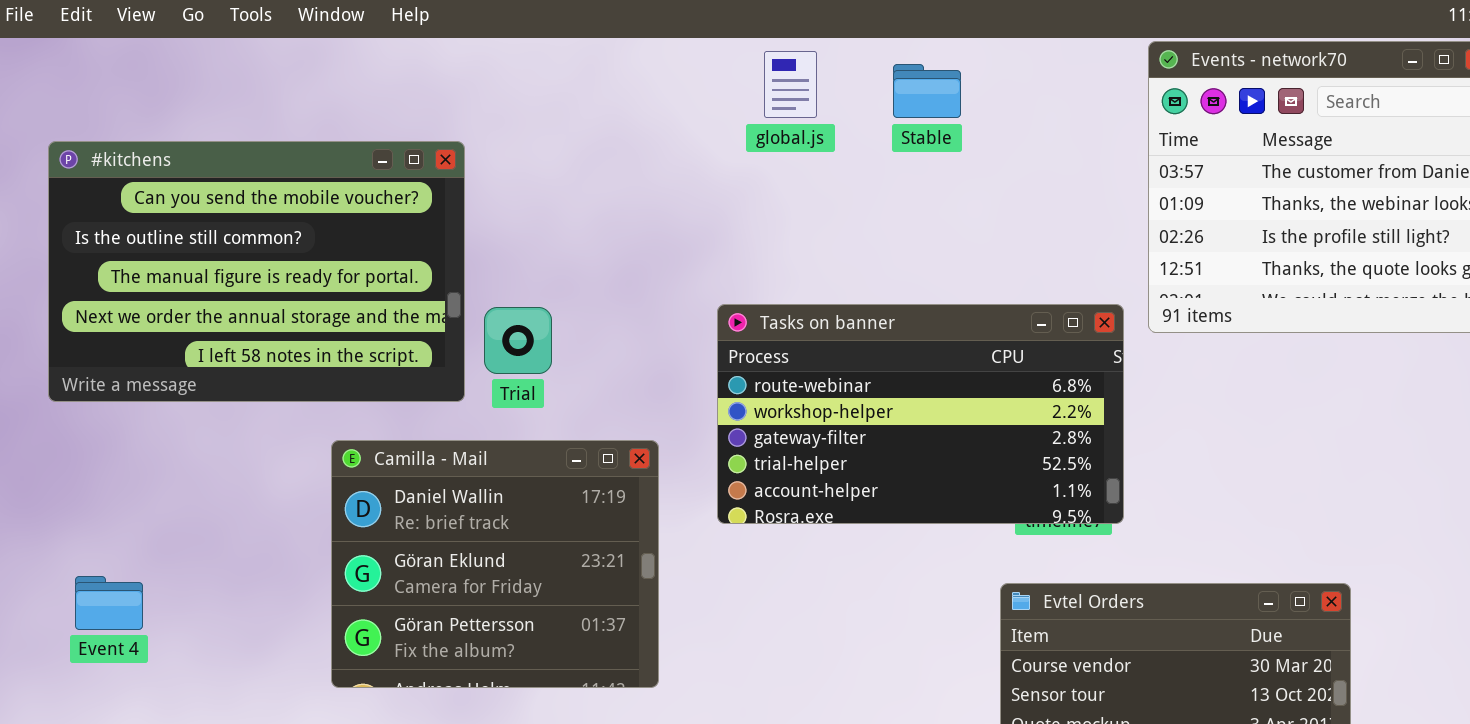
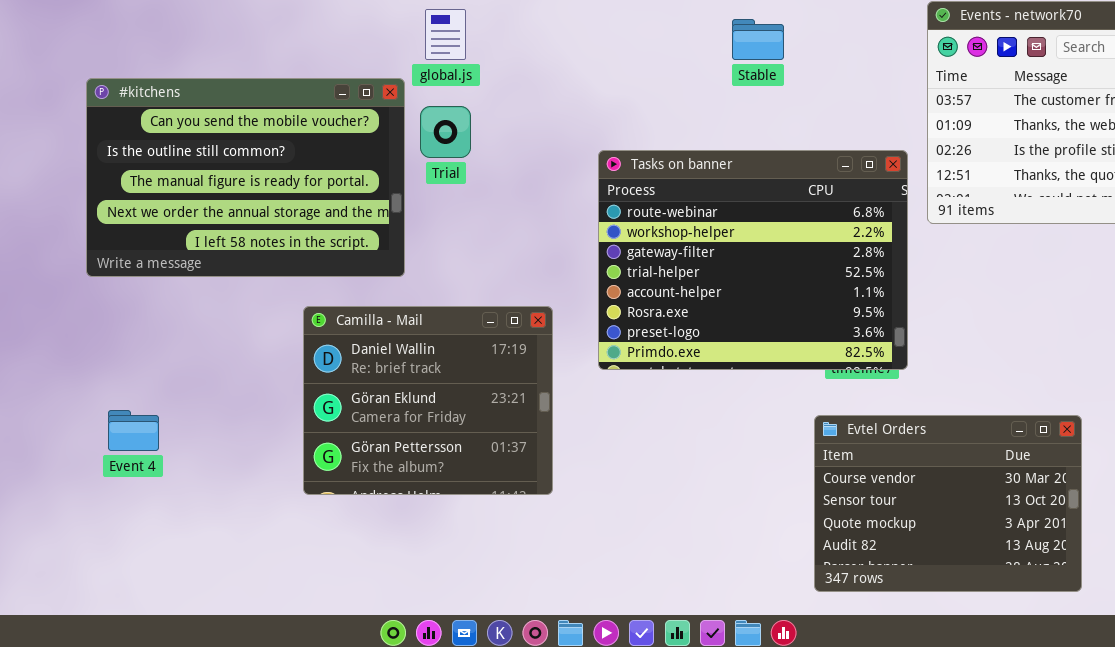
global.js: [764,51,817,118] -> [425,9,466,60], moved
Tasks on banner: [717,304,1124,524] -> [598,150,908,370], resized
Trial: [484,307,552,374] -> [420,106,471,158], moved

